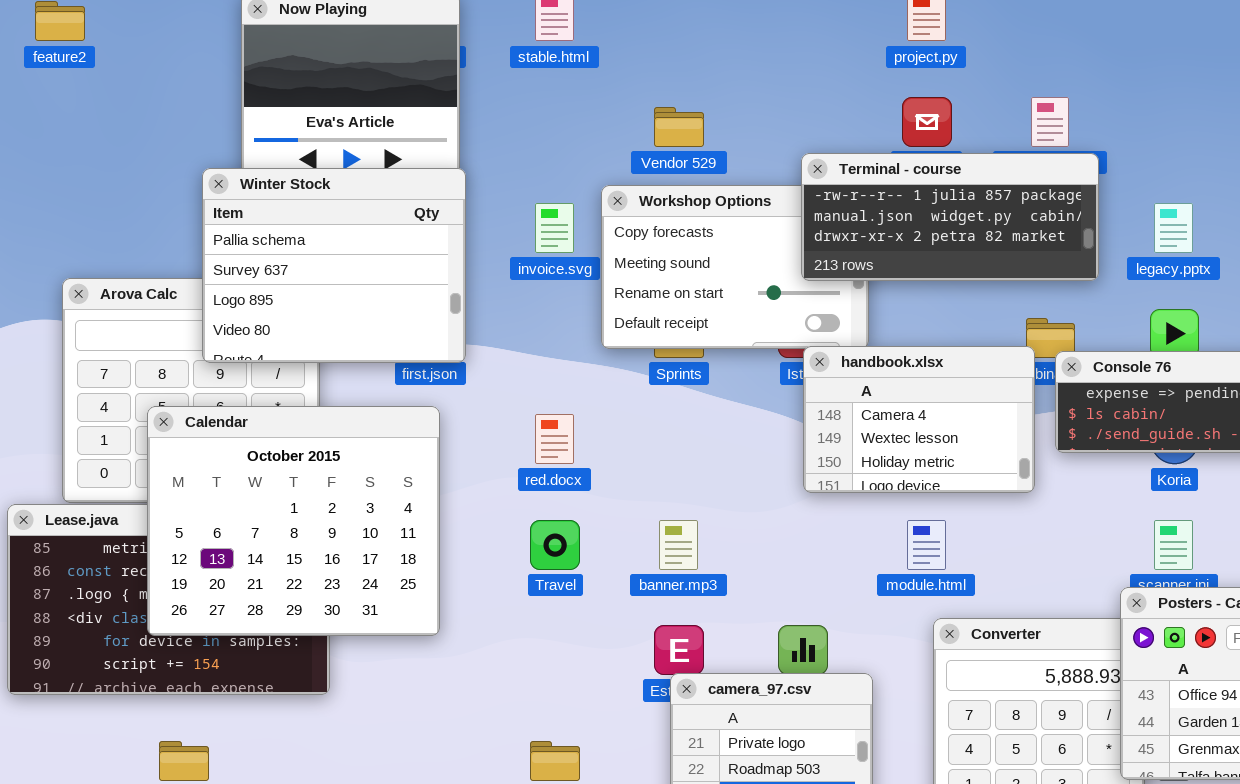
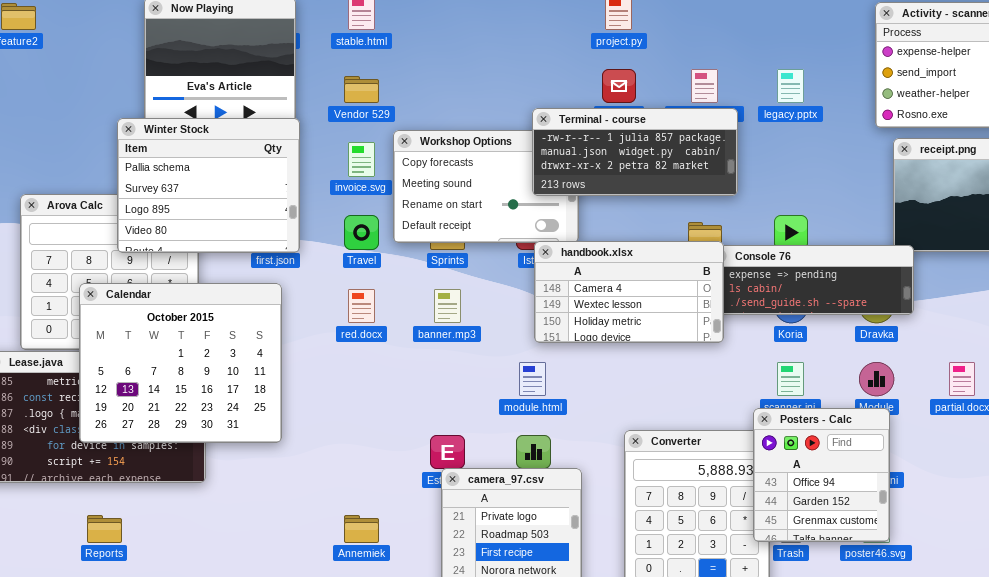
Vendor 529: [654,107,704,147] -> [344,76,379,103], moved
legacy.pptx: [1154,203,1193,253] -> [777,69,804,103], moved
handbook.xlsx: [803,346,1035,493] -> [534,241,724,343], resized
Travel: [530,520,580,570] -> [344,215,379,250], moved
banner.mp3: [659,520,698,570] -> [434,289,461,323], moved
module.html: [907,520,946,570] -> [519,362,546,396], moved

